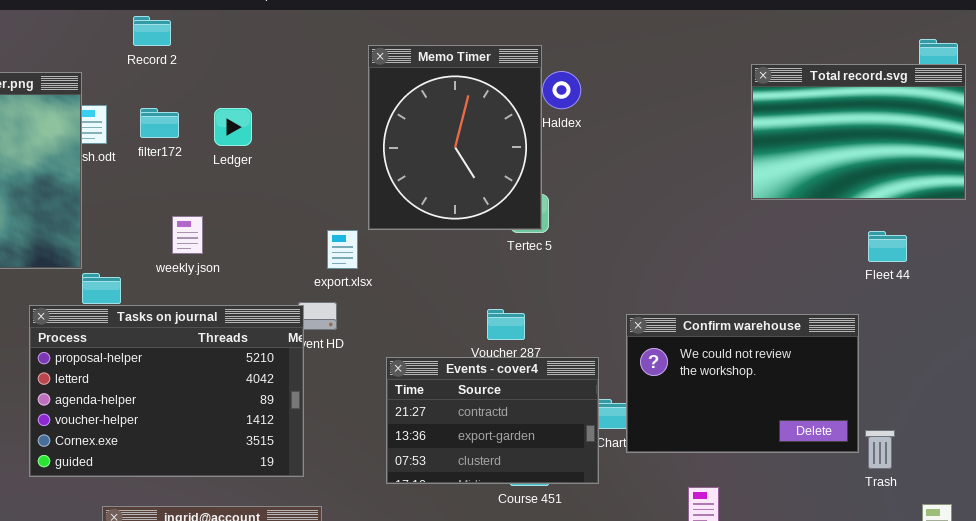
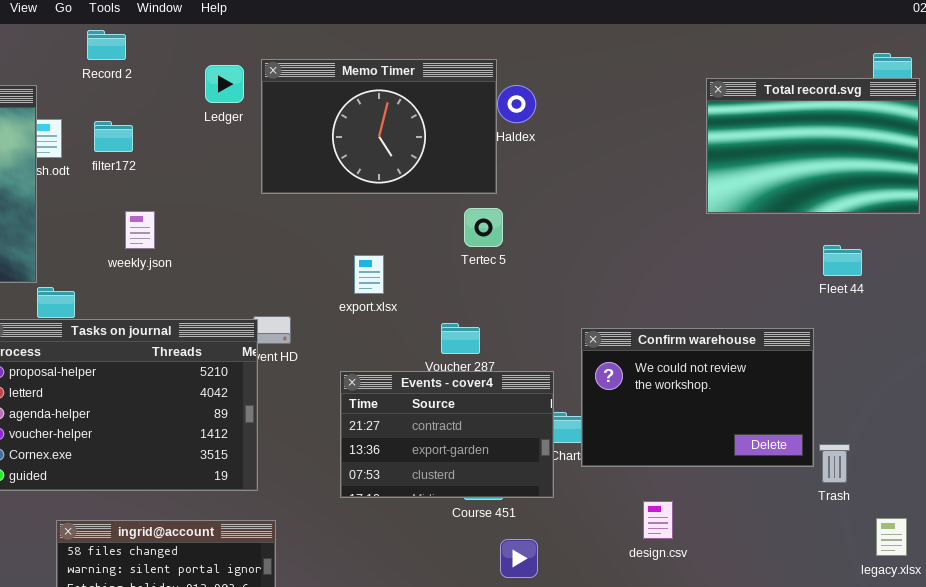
Memo Timer: [368,45,542,230] -> [261,59,497,194], resized
Ledger: [214,108,252,146] -> [205,65,244,103], moved
weekly.json: [172,216,203,254] -> [125,211,155,249], moved
export.xlsx: [327,230,358,269] -> [354,255,384,294], moved

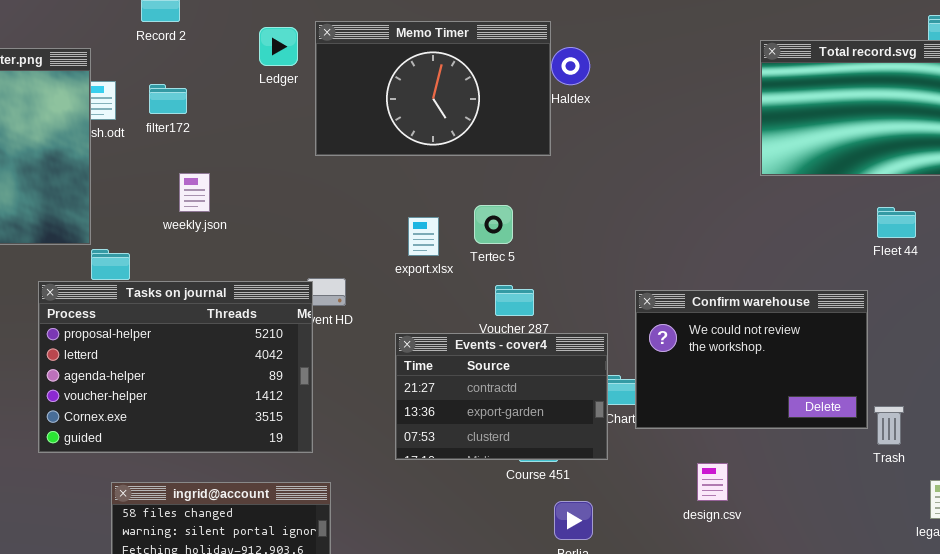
Tertec 5: [464,208,503,247] -> [474,205,513,244], moved

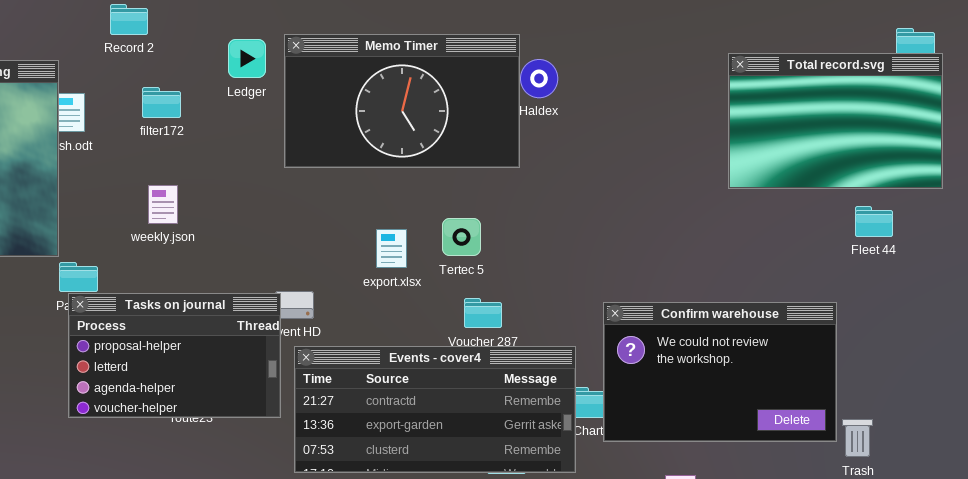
filter172: [149,84,187,114] -> [142,87,181,118], moved
Fleet 44: [877,207,916,238] -> [855,206,893,237], moved
Tasks on journal: [38,281,313,453] -> [68,293,281,418], resized
Events - cover4: [395,333,608,460] -> [294,346,576,473], resized

